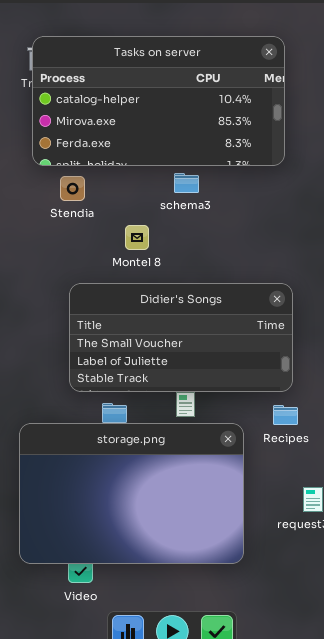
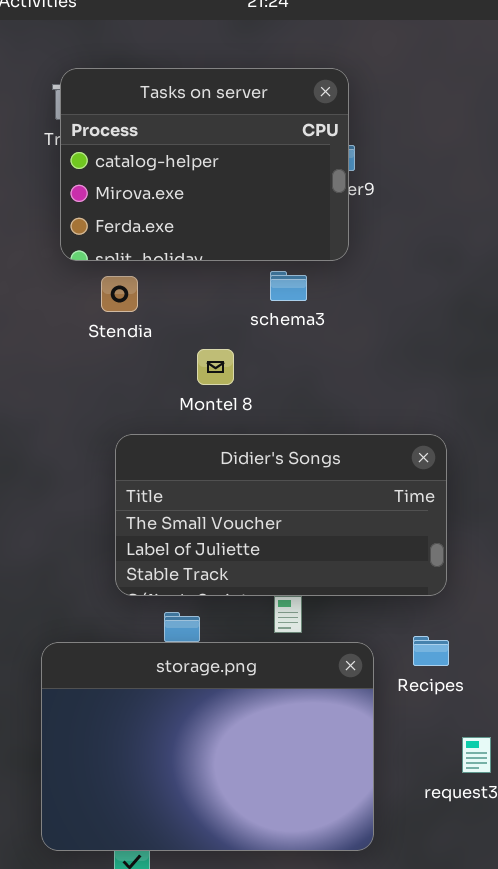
Tasks on server: [32,36,285,166] -> [60,68,349,261], resized
Recipes: [273,405,298,425] -> [413,636,449,666], moved

